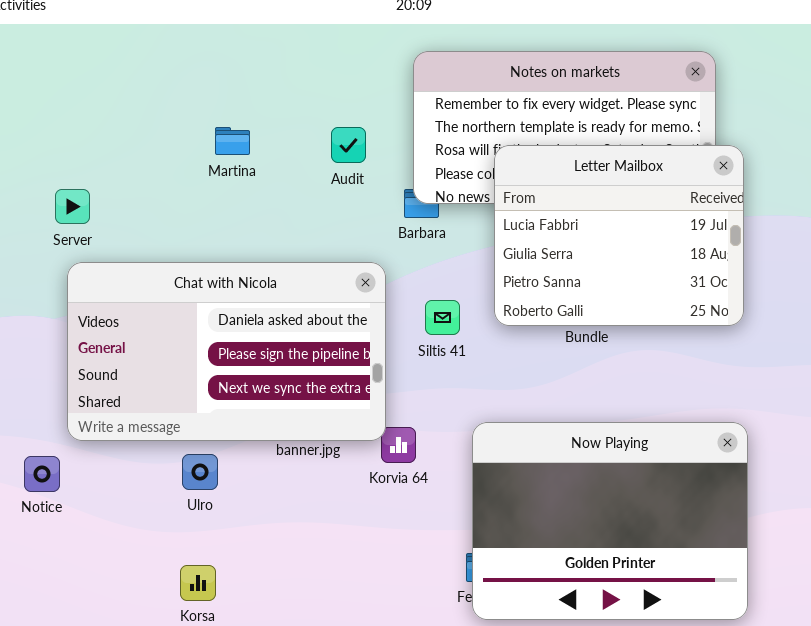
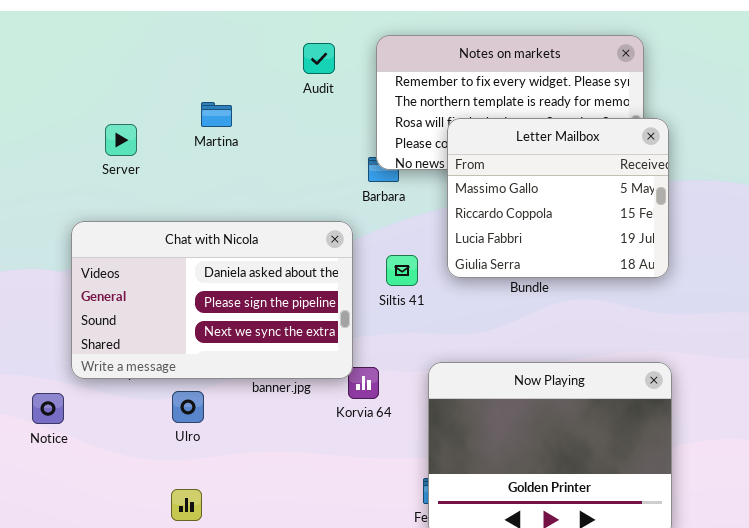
Audit: [331,127,366,163] -> [303,43,335,74], moved
Letter Mailbox: [494,145,744,326] -> [447,118,669,278], scrolled up 2 rows
Server: [55,189,90,224] -> [105,124,137,156], moved

